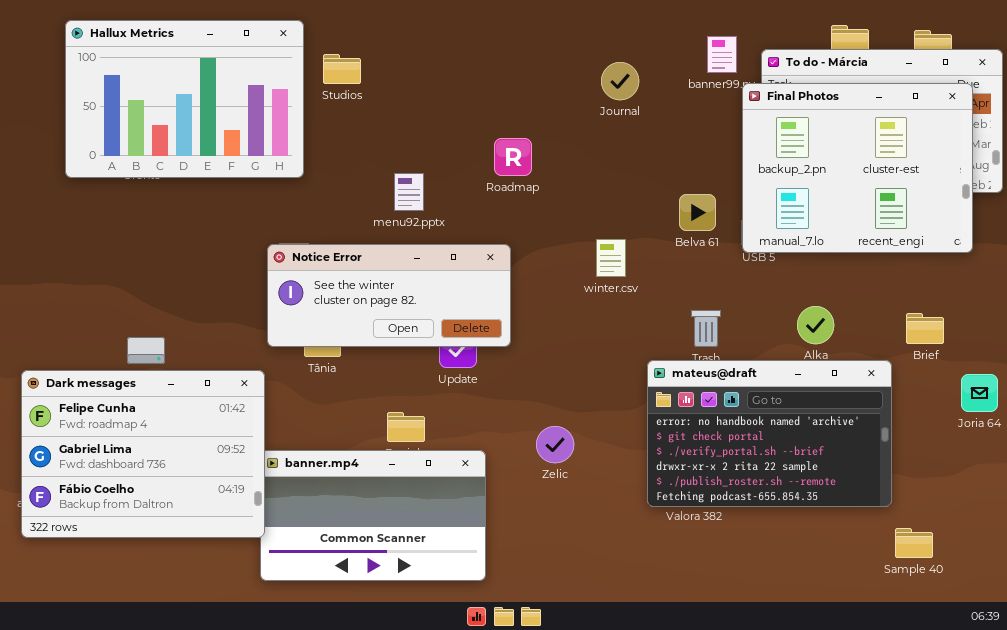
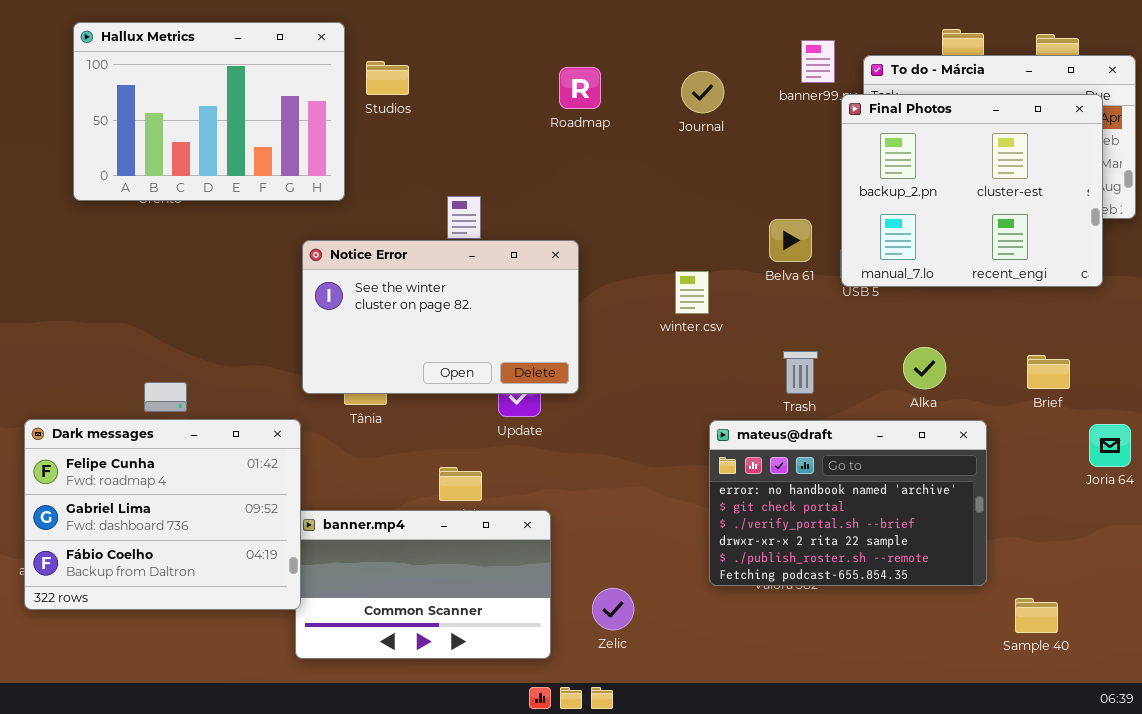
Roadmap: [494,138,532,176] -> [559,67,601,109], moved
Notice Error: [267,244,511,347] -> [302,240,579,394], resized
mateus@draft: [647,360,892,507] -> [709,420,987,586], moved
Zelic: [536,426,574,463] -> [592,588,634,630], moved

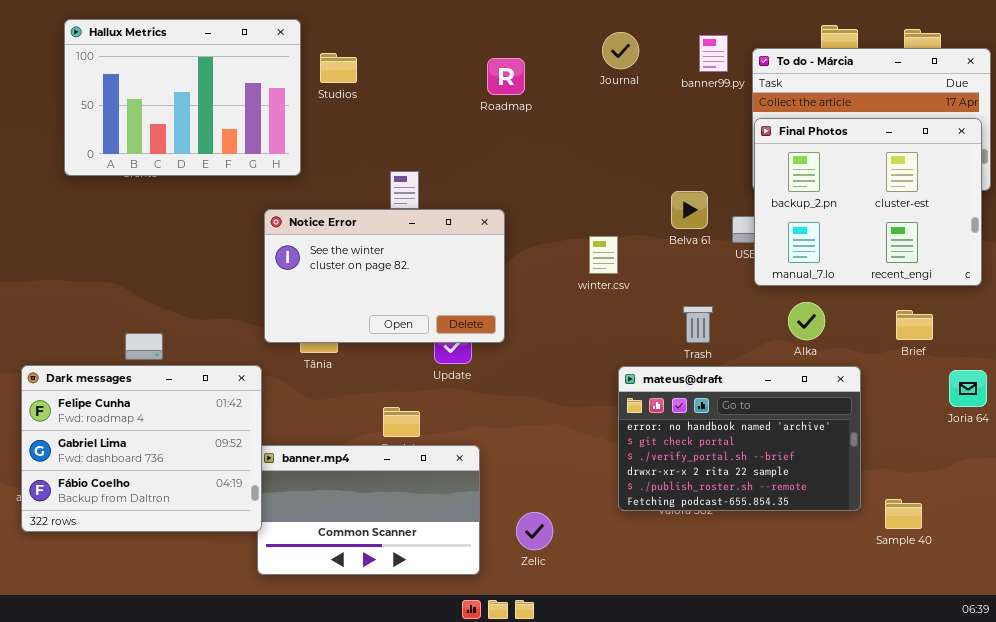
Journal: [681,71,724,113] -> [602,32,639,69], moved
Final Photos: [841,94,1103,287] -> [754,118,982,286], moved
Sample 40: [1015,598,1058,633] -> [885,499,922,529], moved

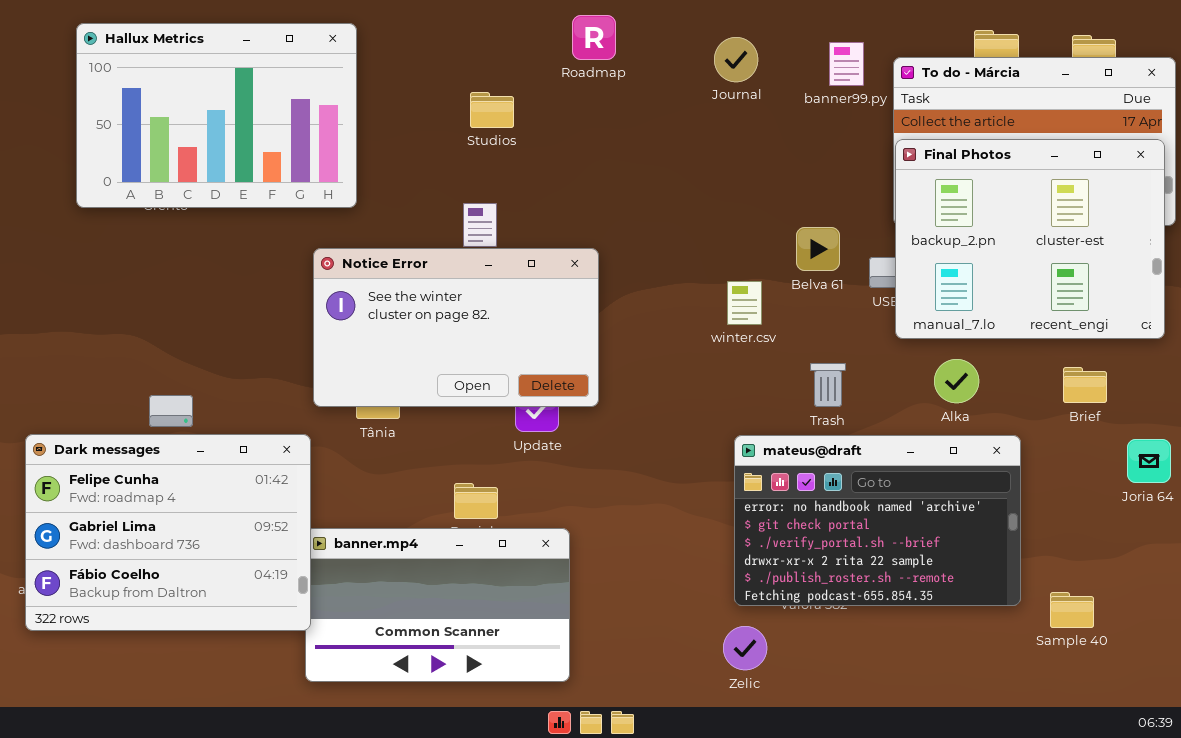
Studios: [320,53,357,83] -> [470,92,514,128], moved
Roadmap: [487,58,525,95] -> [572,15,616,60], moved
winter.csv: [589,236,618,274] -> [727,281,762,325], moved
Zelic: [516,512,553,550] -> [723,626,767,670], moved

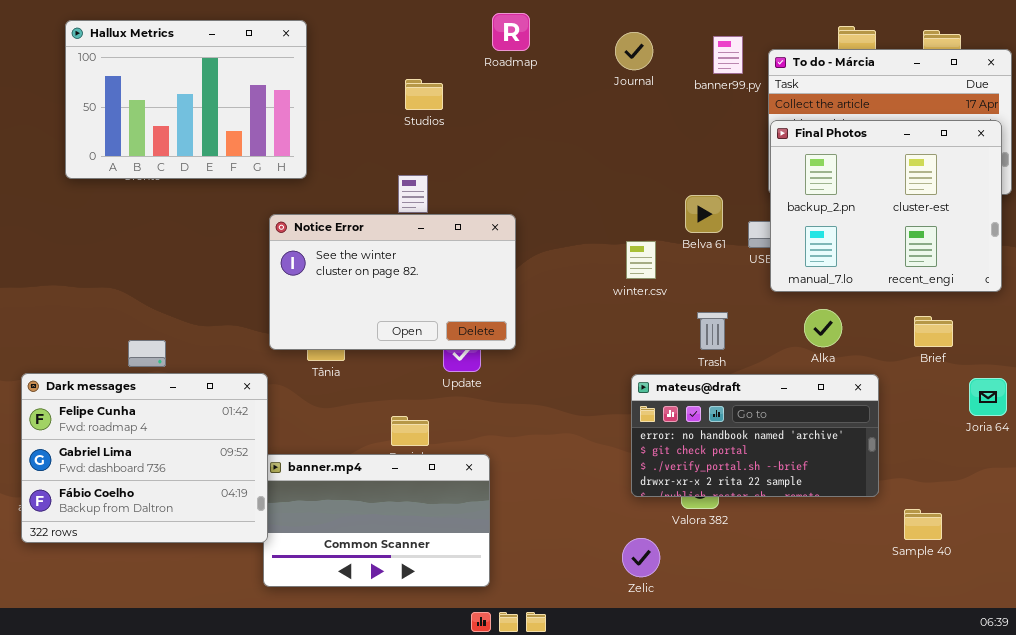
mateus@draft: [734,435,1021,606] -> [631,374,879,497], resized

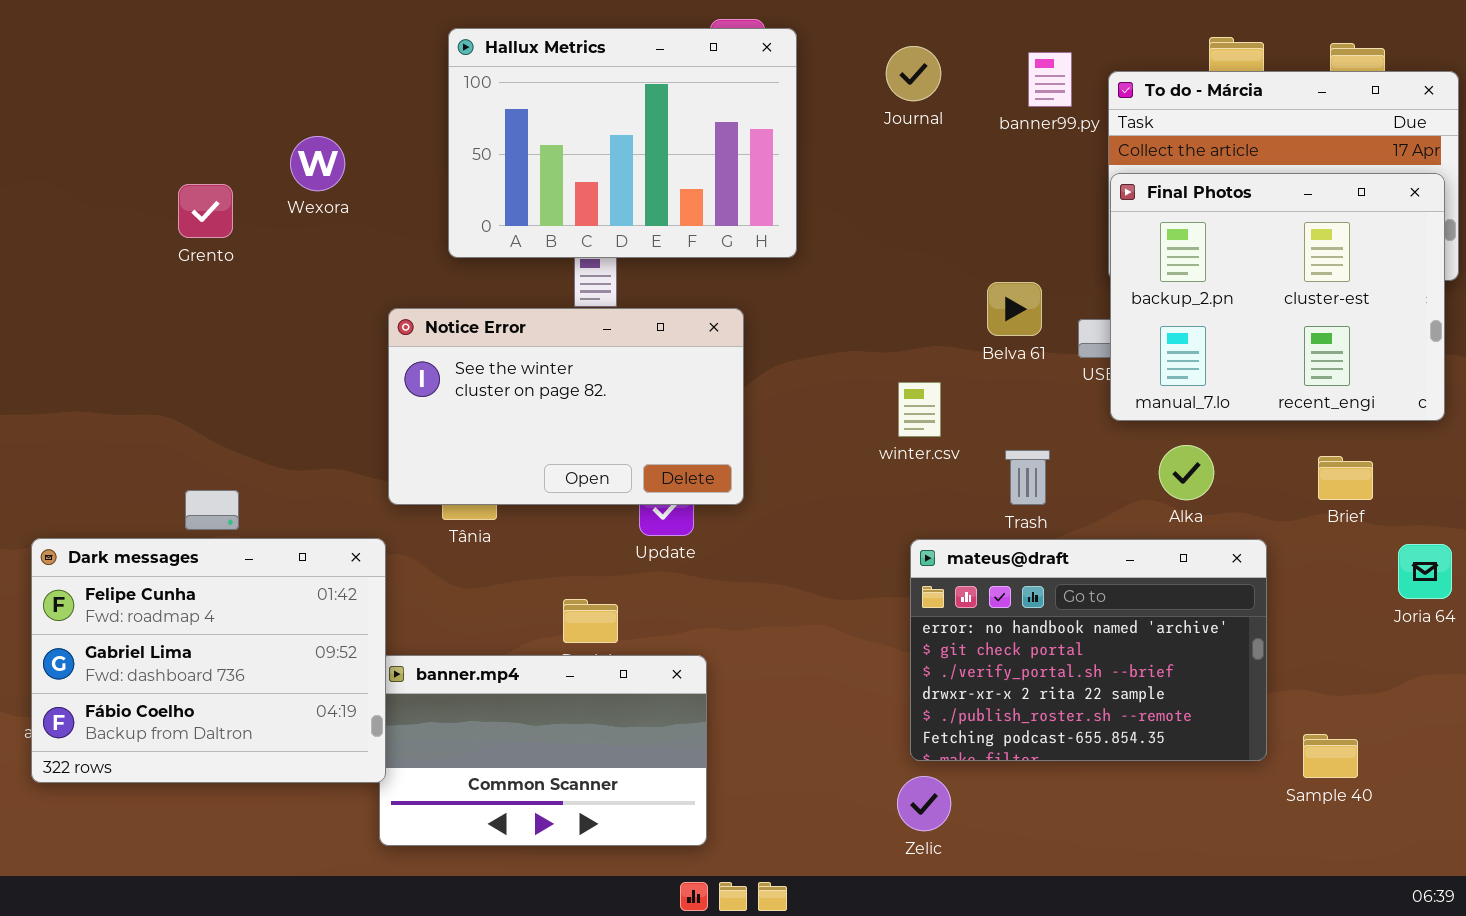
Hallux Metrics: [65,20,307,179] -> [448,28,797,258], moved
winter.csv: [626,241,656,279] -> [898,382,941,437], moved
mateus@draft: [631,374,879,497] -> [910,539,1267,761], resized

